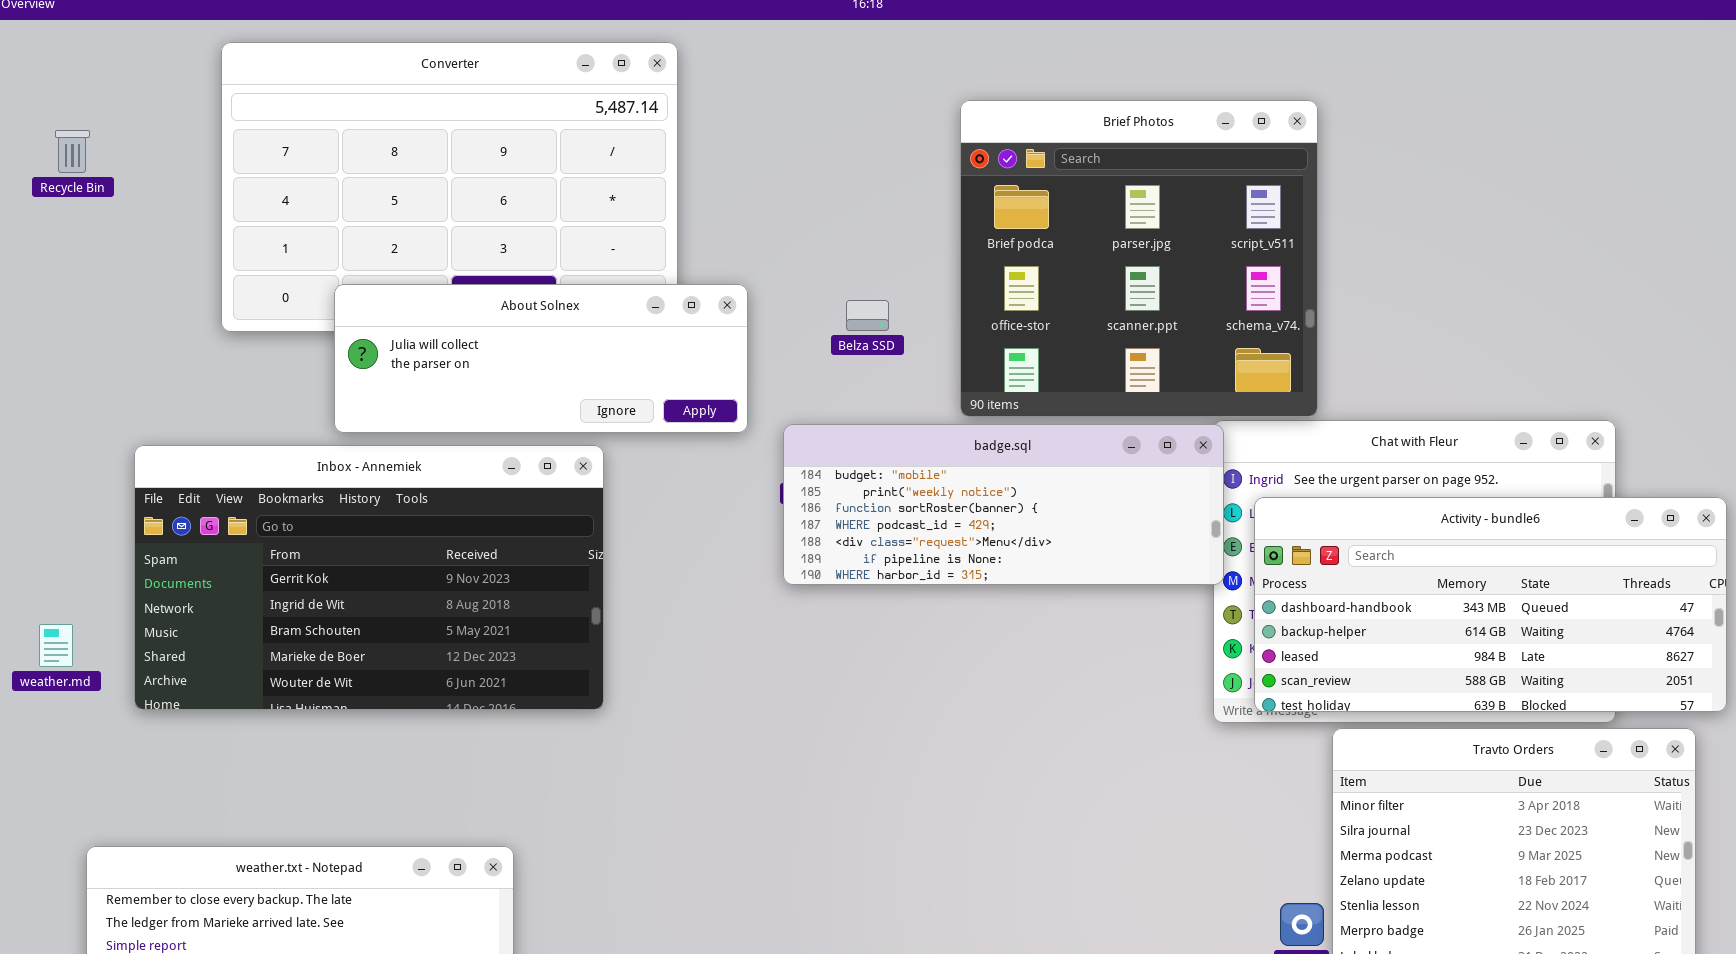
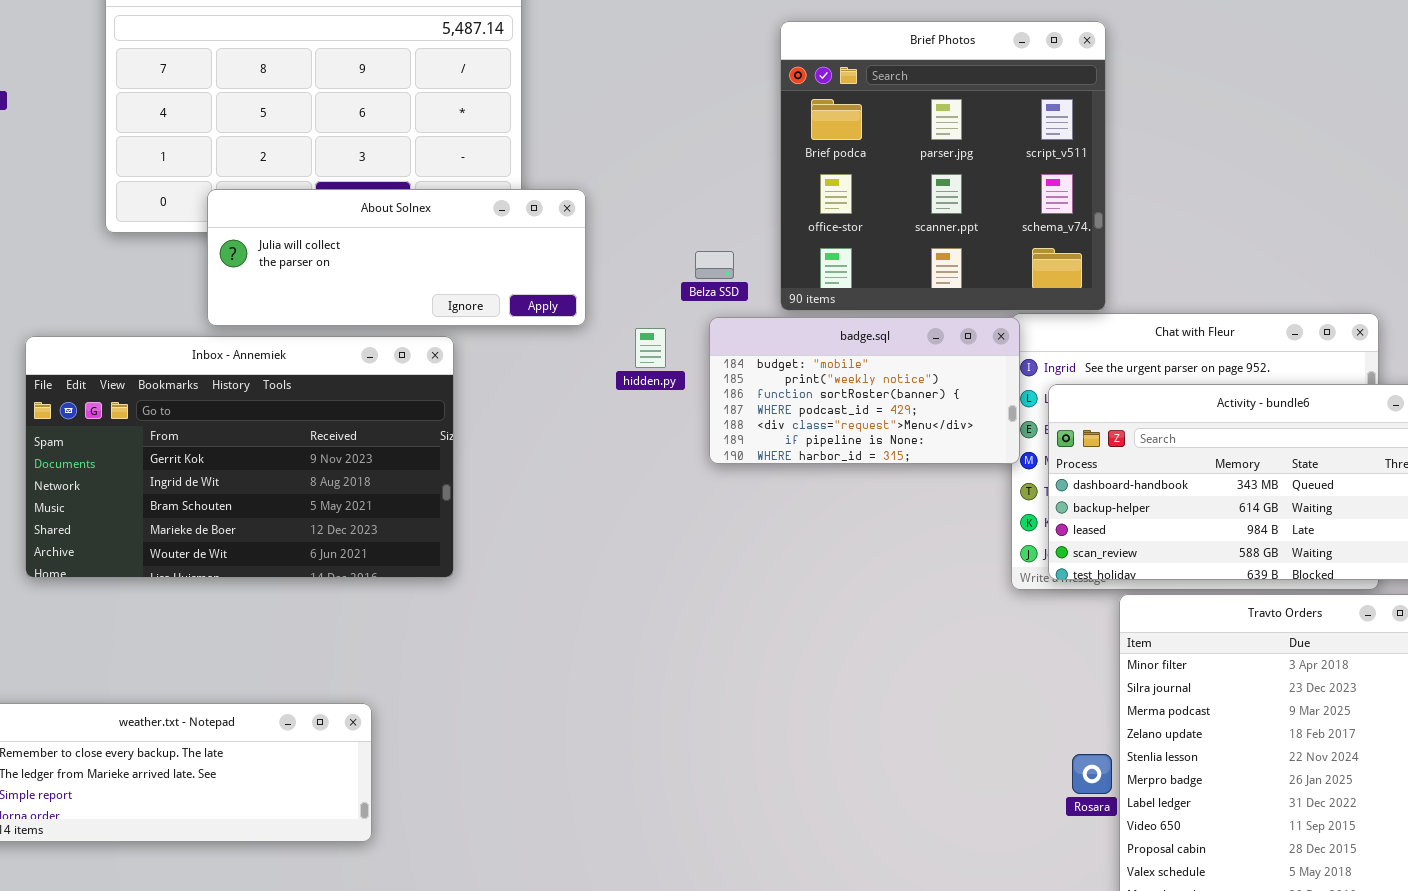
Belza SSD: [846,300,889,331] -> [695,251,734,279], moved
badge.sql: [783,424,1224,585] -> [709,317,1020,464], resized

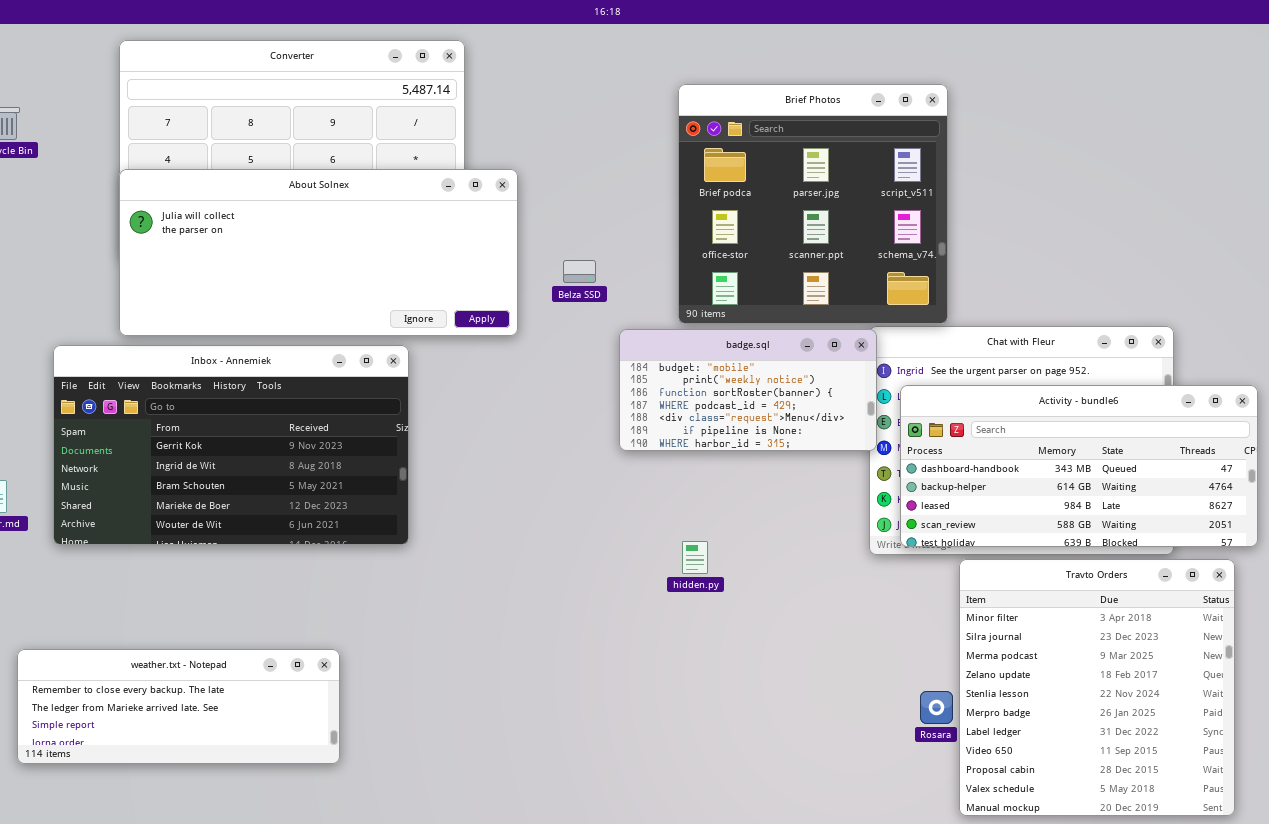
About Solnex: [207,189,586,326] -> [119,169,518,336], resized
Belza SSD: [695,251,734,279] -> [563,260,596,283], moved
hidden.py: [635,328,666,368] -> [682,541,708,574], moved

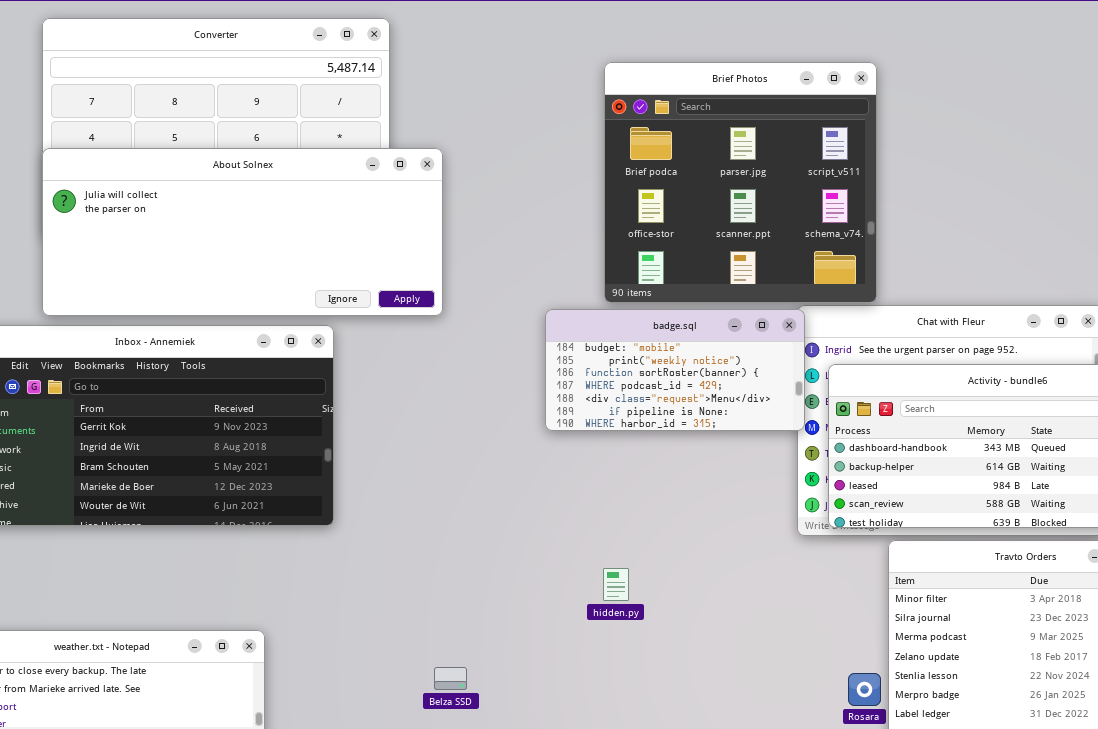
Belza SSD: [563,260,596,283] -> [434,667,467,690], moved
hidden.py: [682,541,708,574] -> [603,568,629,601], moved

